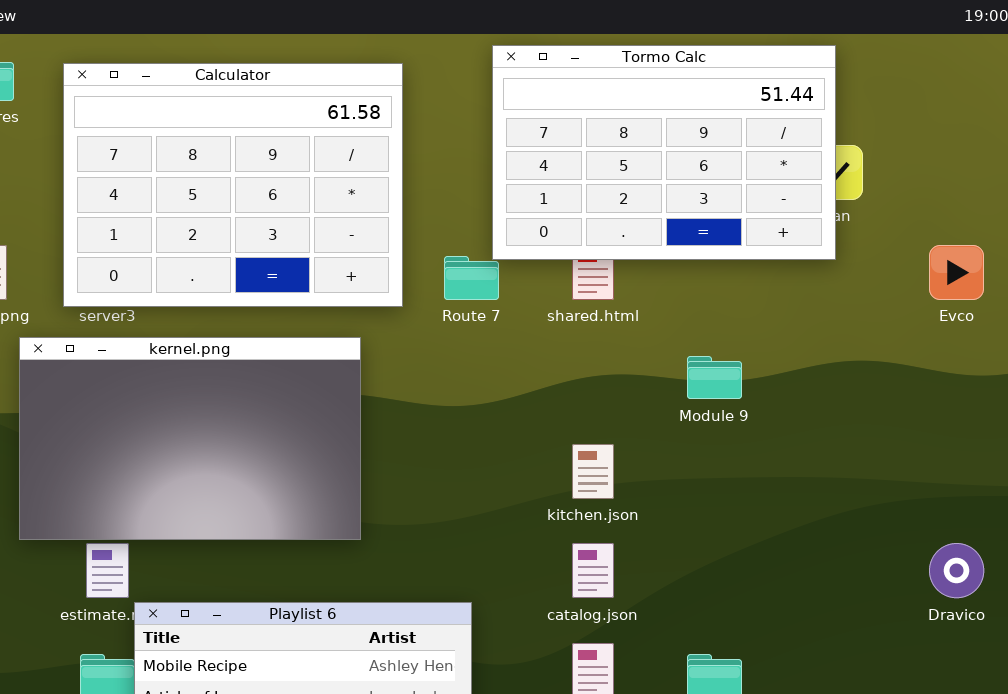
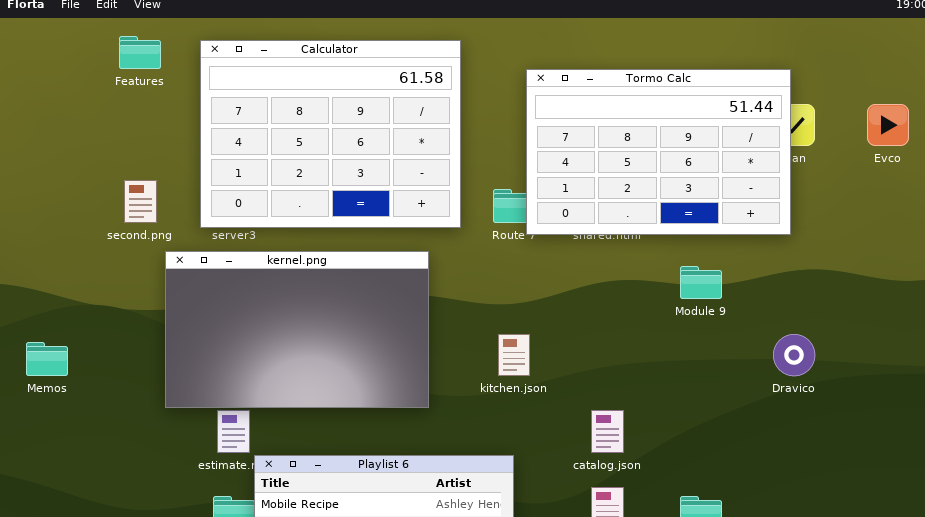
Tormo Calc: [492,45,836,260] -> [526,69,791,235], moved
Evco: [929,245,984,300] -> [867,104,909,146], moved
kitchen.json: [572,444,614,499] -> [498,334,530,376], moved
Dravico: [929,543,984,598] -> [773,334,815,376], moved

